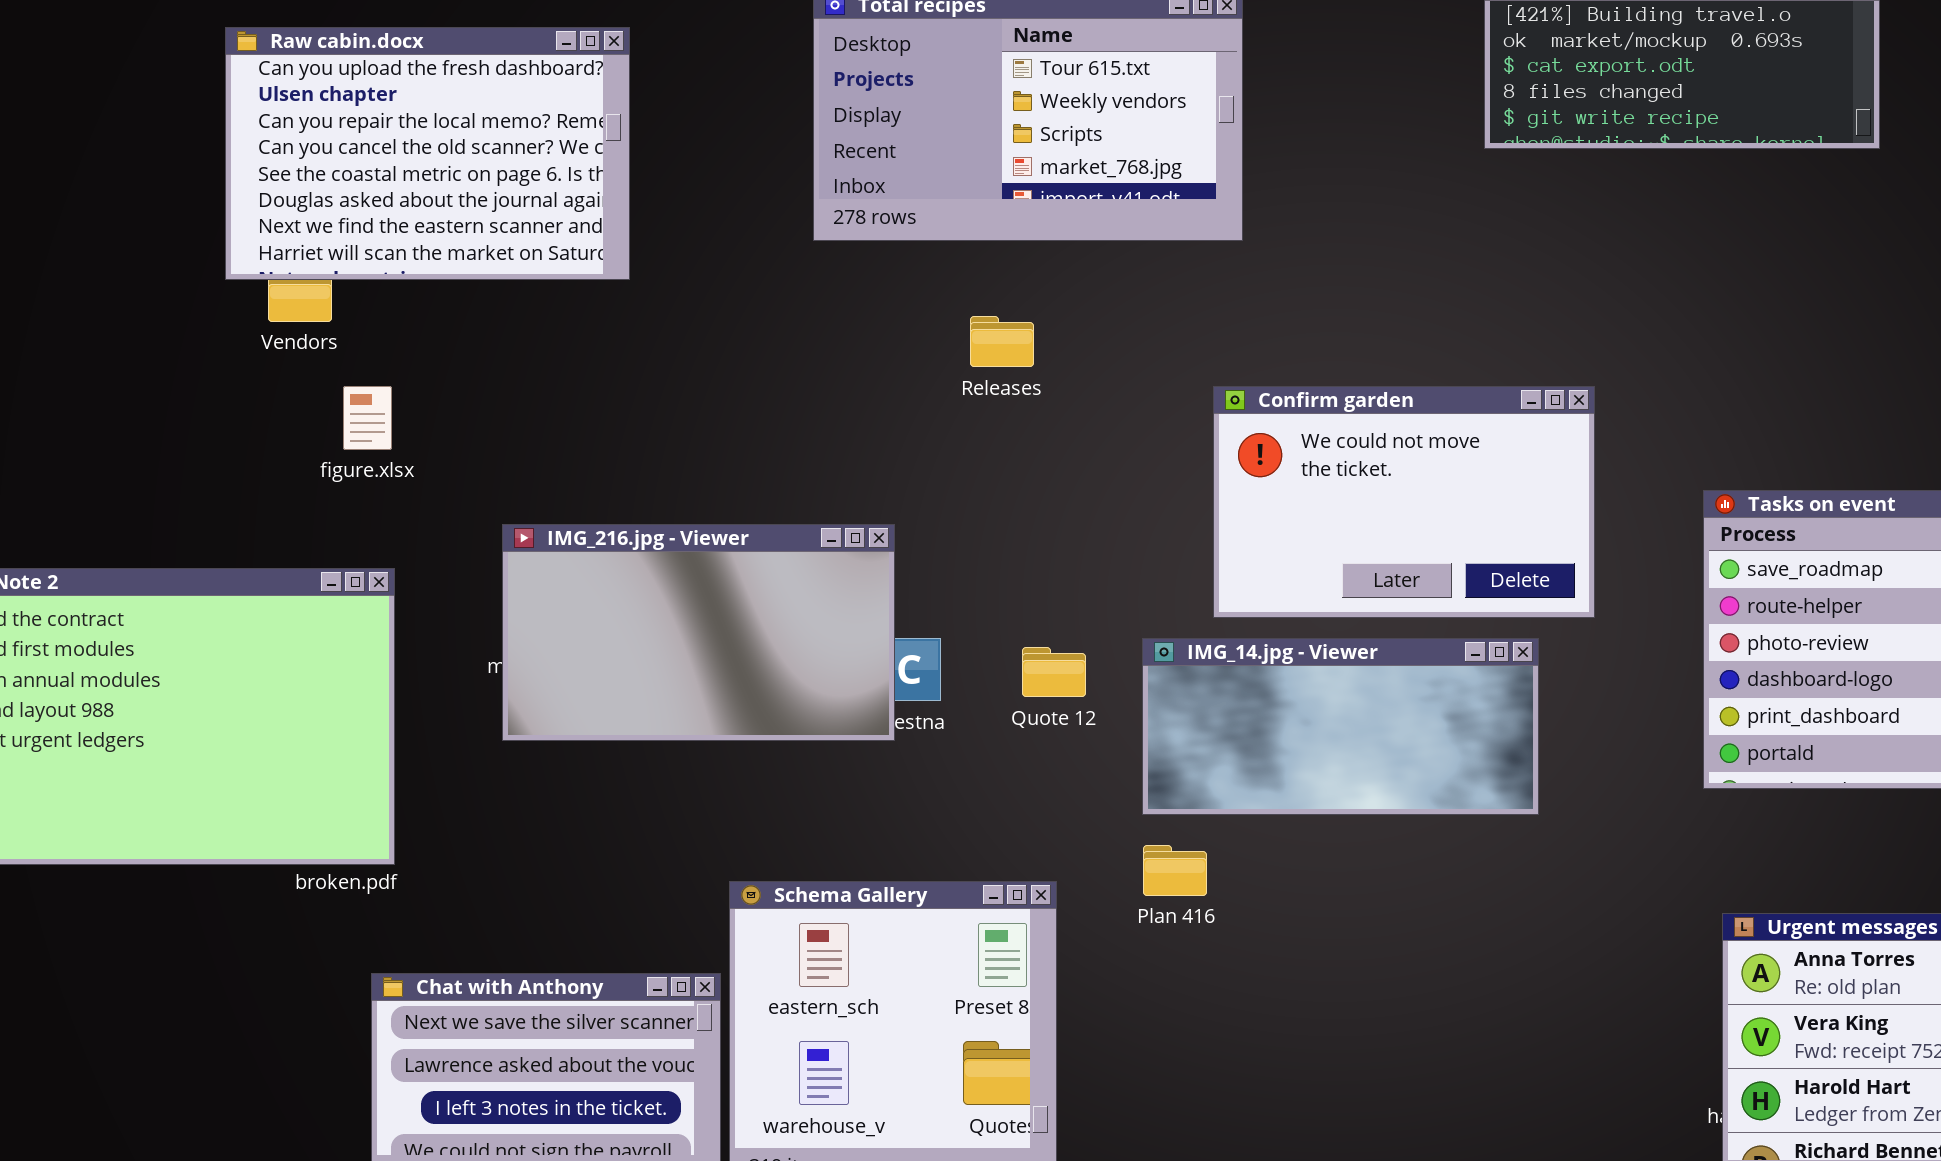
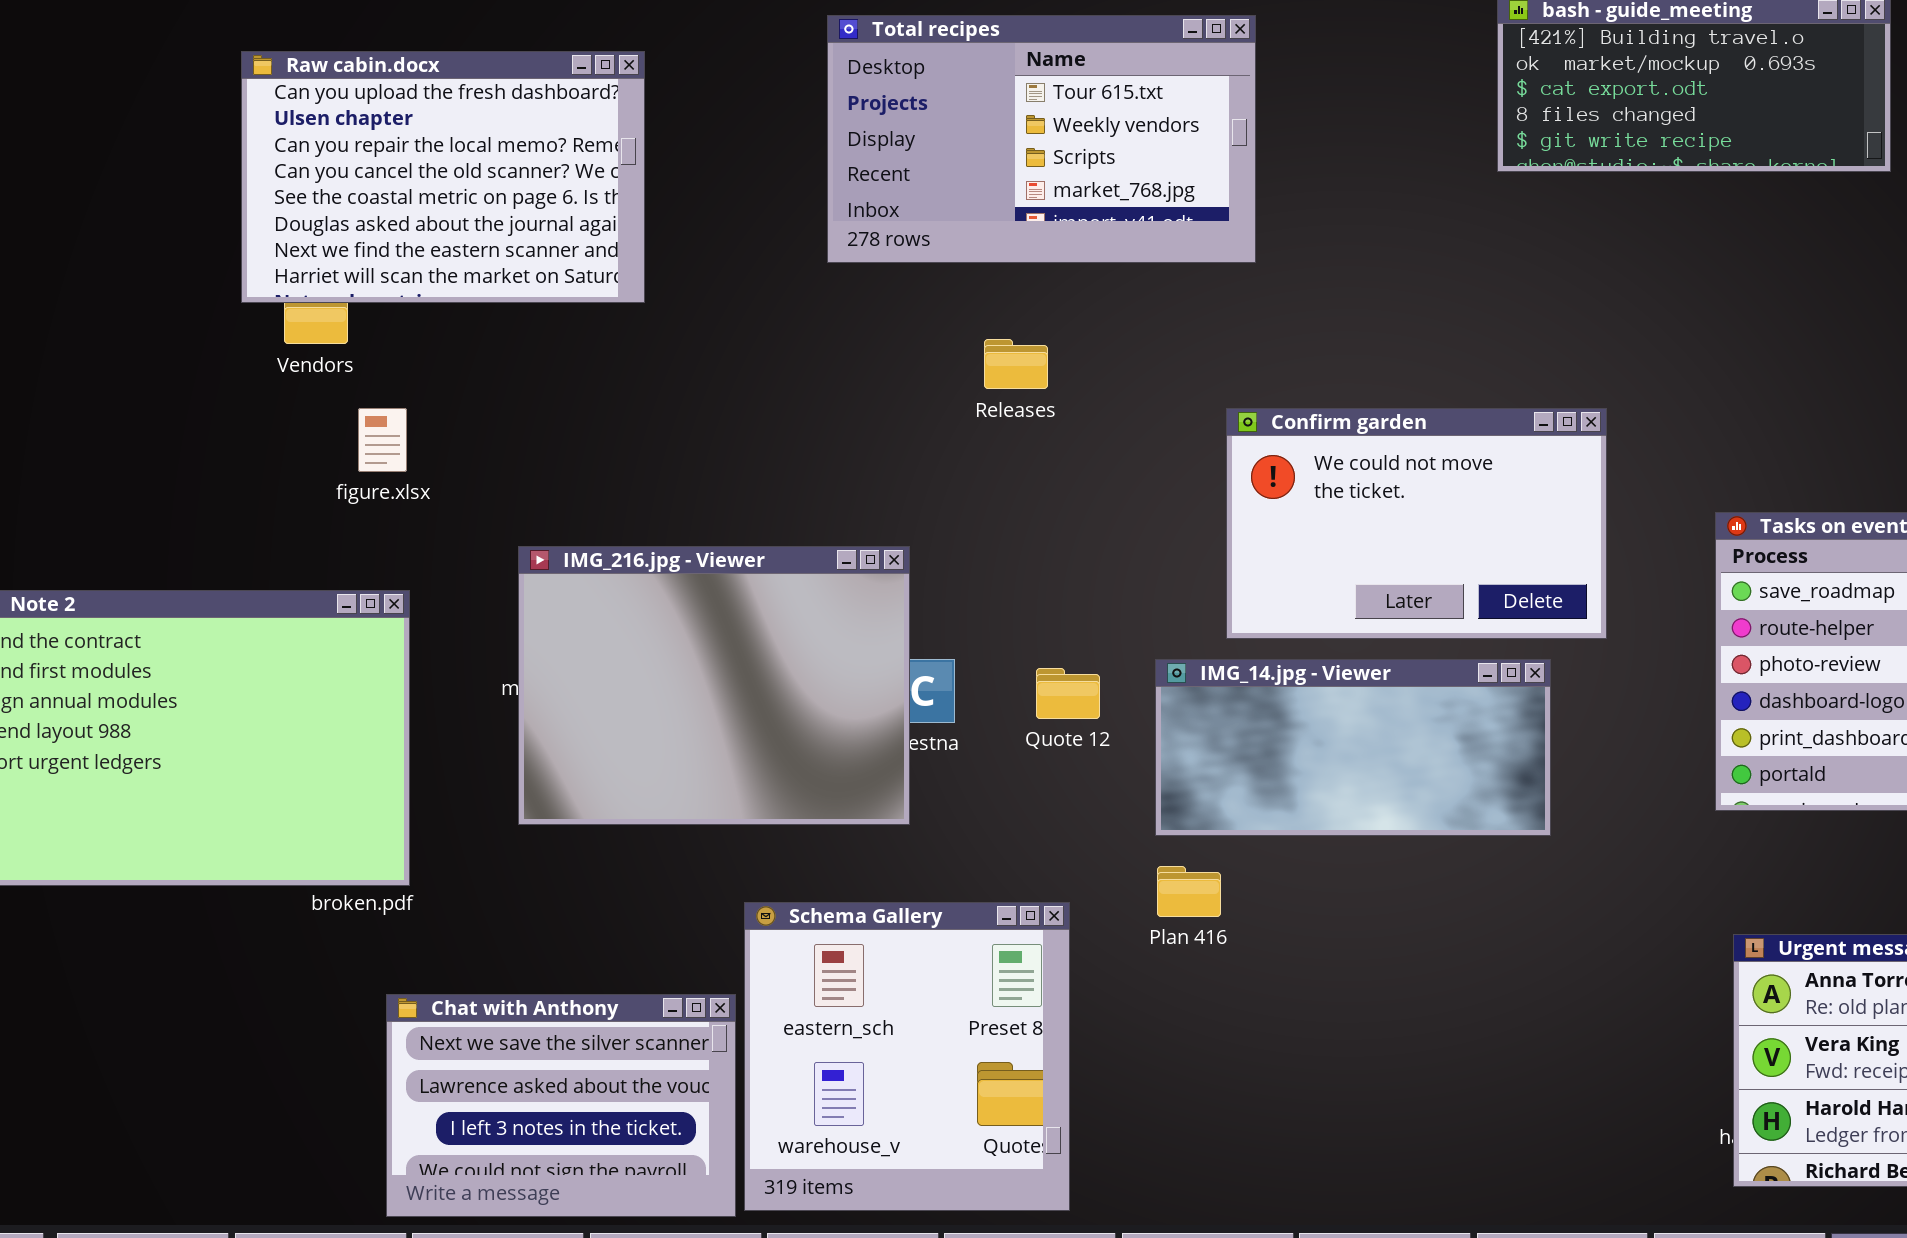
IMG_216.jpg - Viewer: [502,524,895,741] -> [518,546,910,825], resized

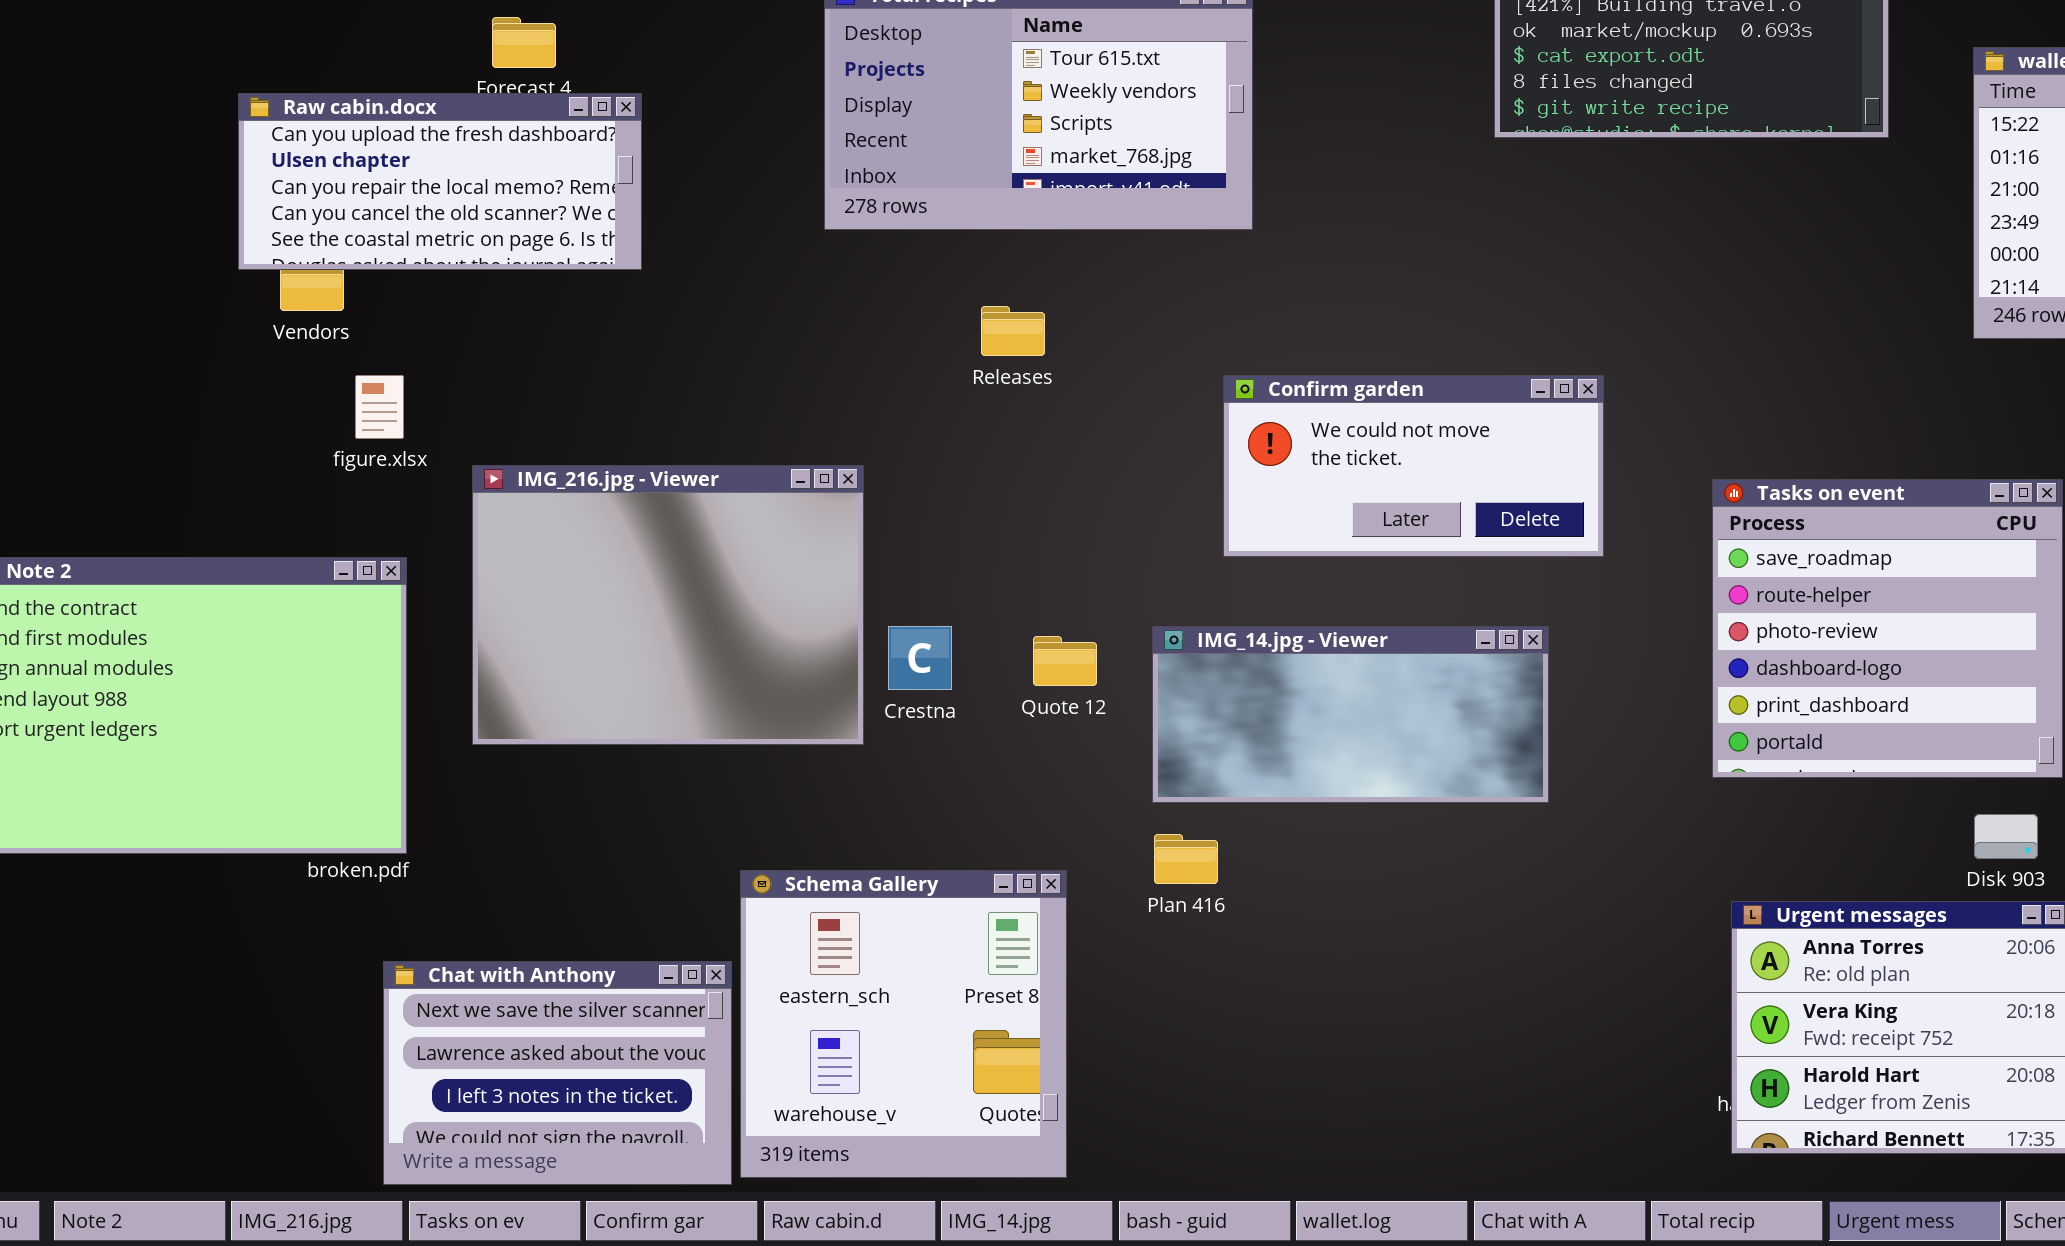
Raw cabin.docx: [241,51,645,303] -> [238,93,642,270], resized
Confirm garden: [1226,408,1607,639] -> [1223,375,1604,557], resized
IMG_216.jpg - Viewer: [518,546,910,825] -> [472,465,864,745], moved

